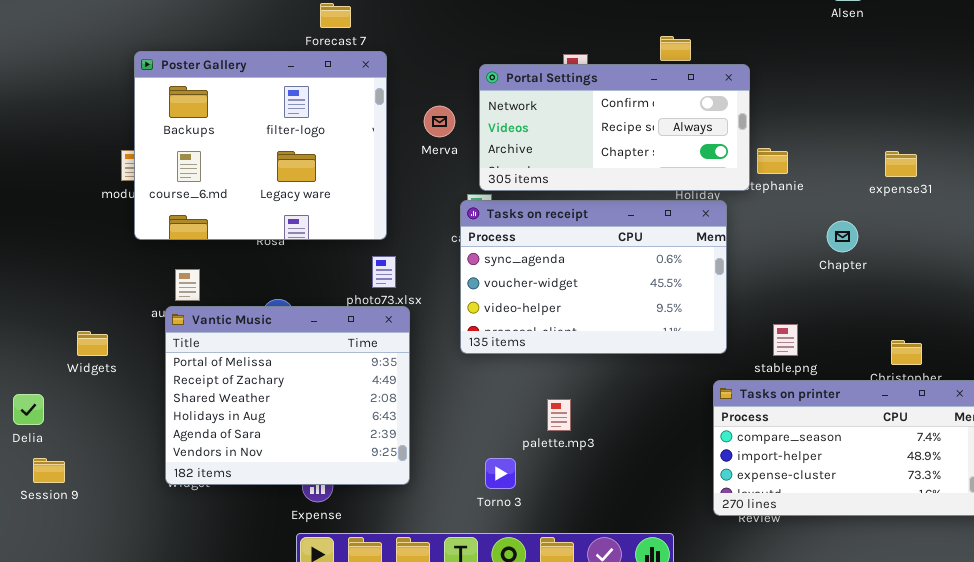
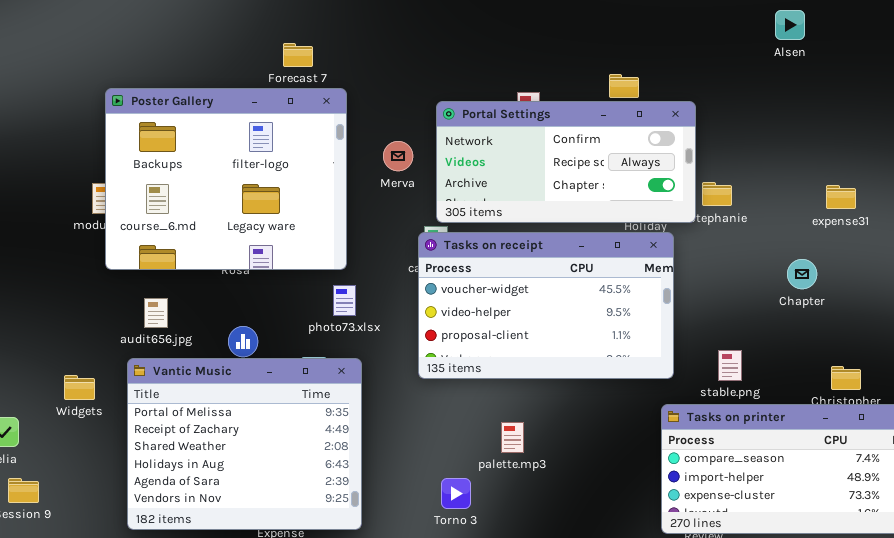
Tasks on receipt: [460,200,727,354] -> [418,232,674,379], scrolled down 1 row
Chapter: [827,221,858,252] -> [787,259,817,289], moved
Vantic Music: [165,306,410,485] -> [127,358,362,530], moved
Widgets: [77,331,108,356] -> [64,375,95,400], moved

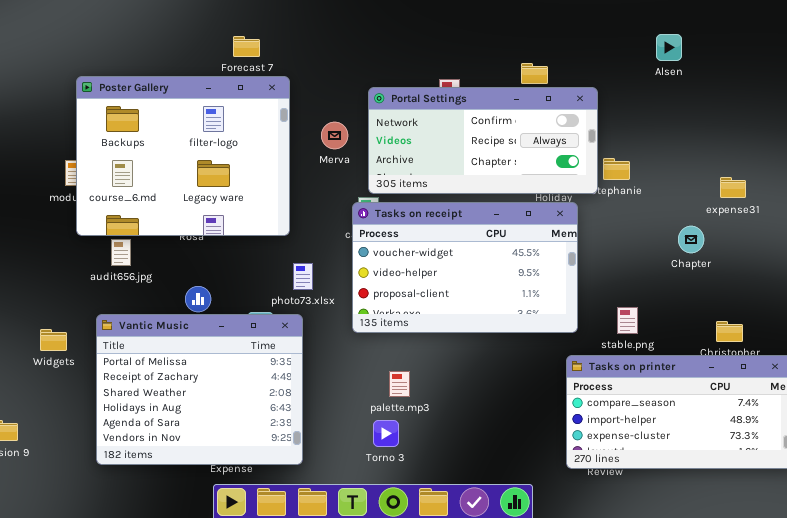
Alsen: [775,10,805,40] -> [656,34,682,61], moved
expense31: [826,185,856,209] -> [720,177,746,198], moved
photo73.xlsx: [333,285,356,316] -> [293,263,313,290], moved
audit656.jpg: [144,298,168,328] -> [111,239,131,266], moved
palette.mp3: [501,422,524,453] -> [389,371,410,397], moved

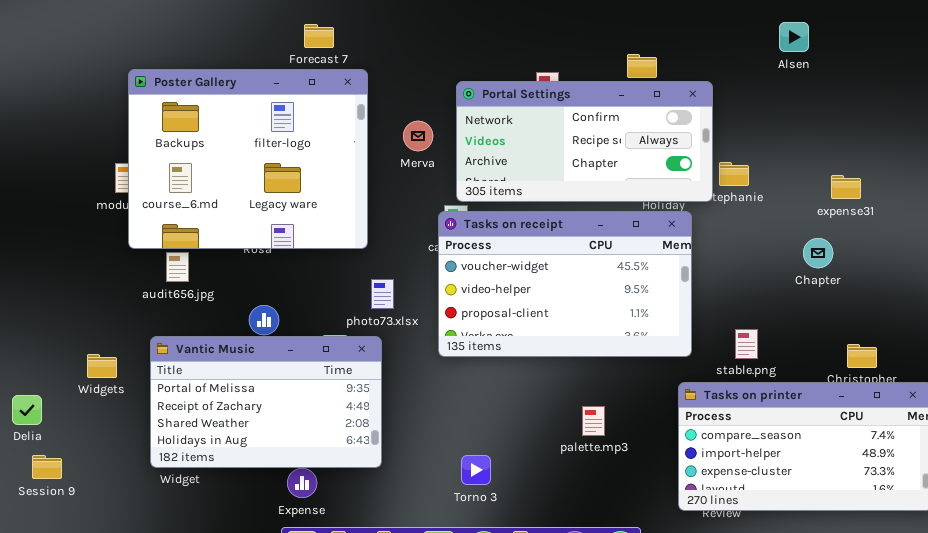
expense31: [720,177,746,198] -> [831,175,861,199], moved
Vantic Music: [96,314,303,465] -> [150,336,382,468], resized
palette.mp3: [389,371,410,397] -> [582,406,605,436], moved

